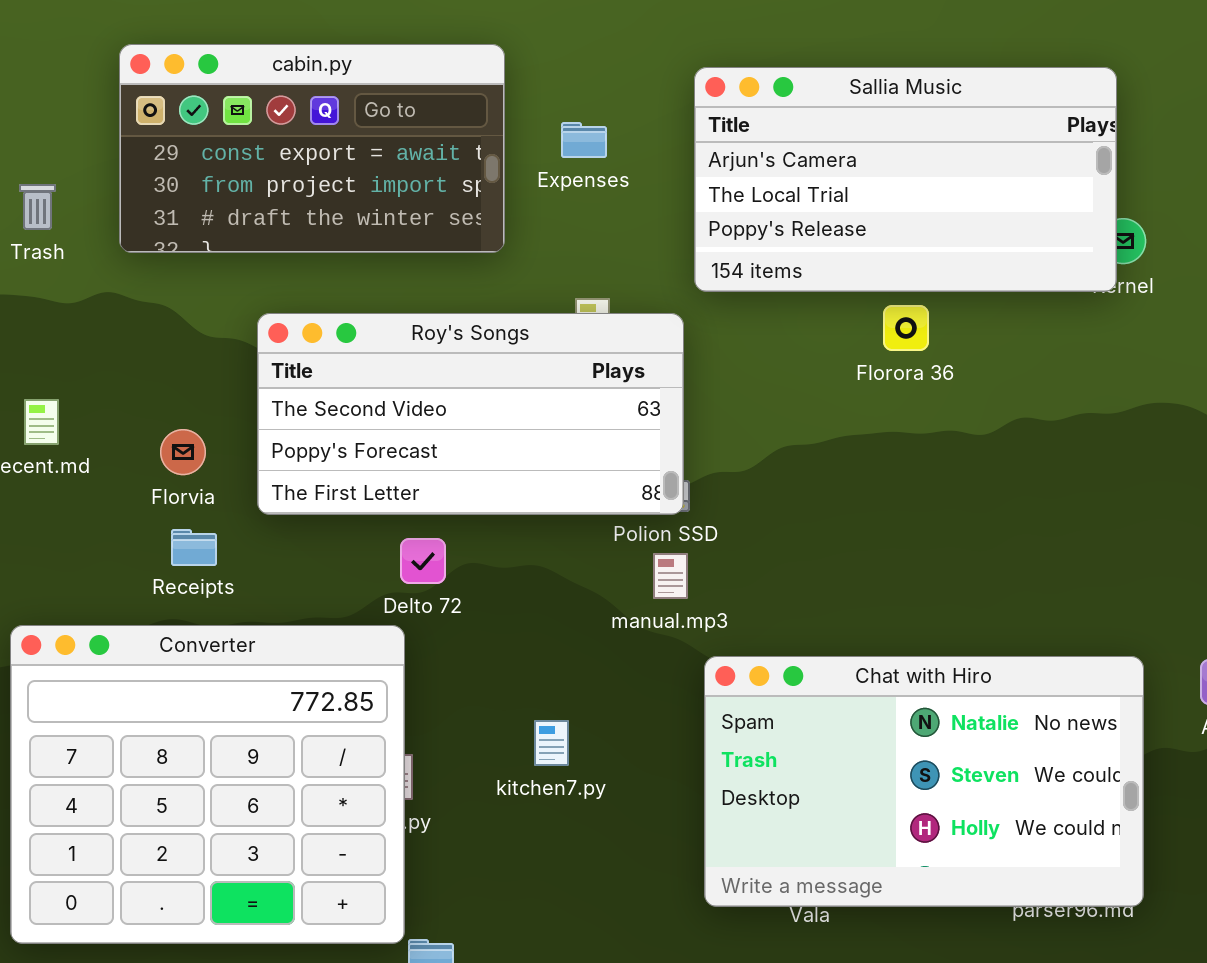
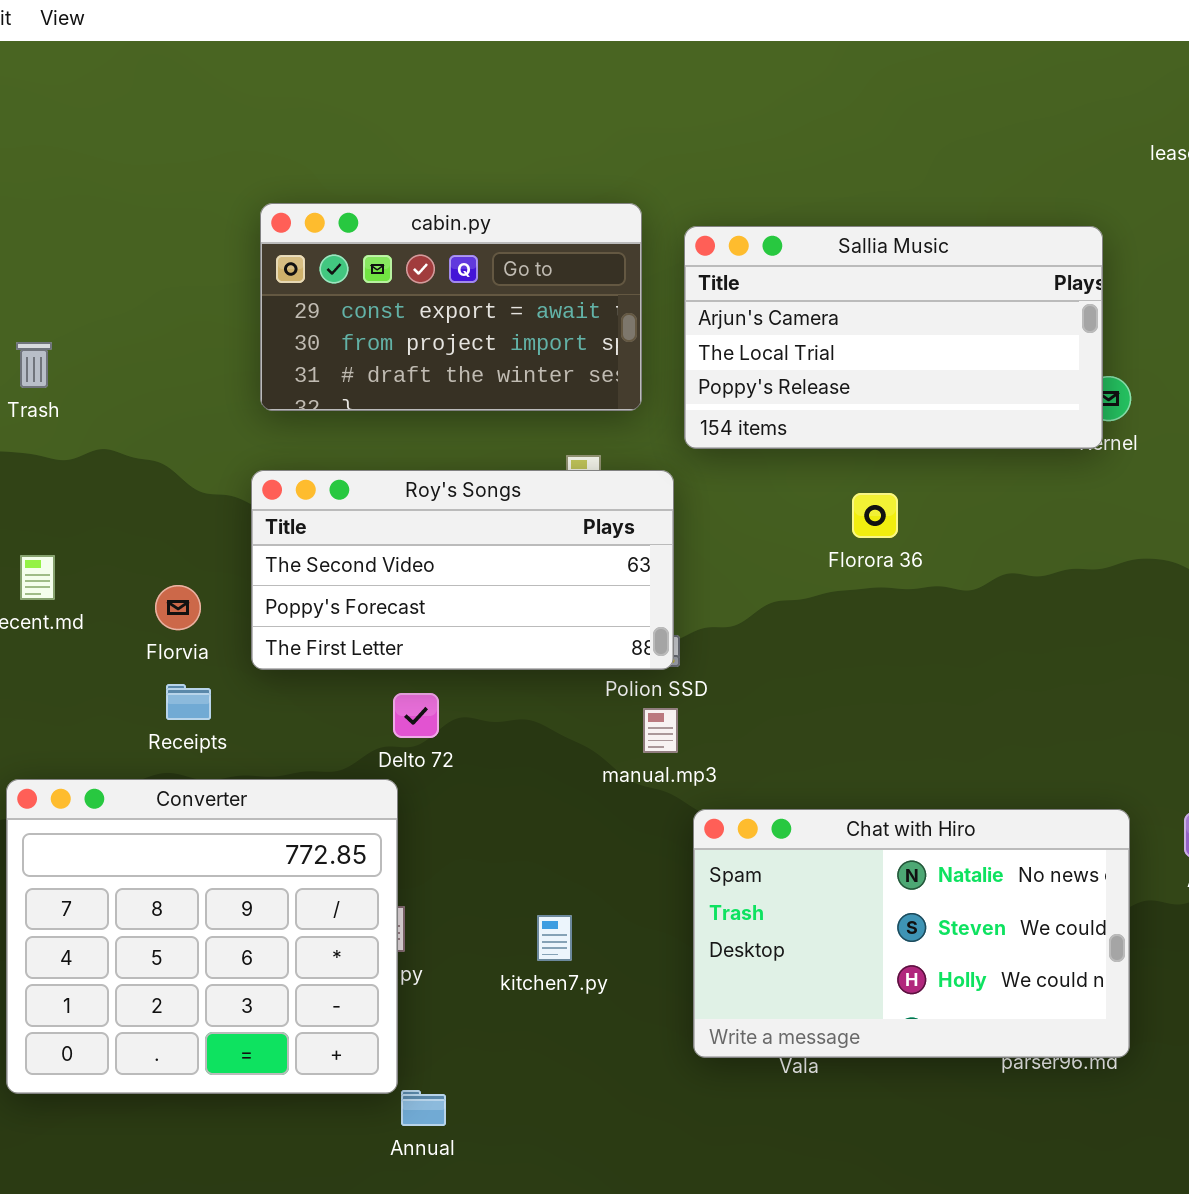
cabin.py: [119,44,505,253] -> [260,203,642,411], moved
Florora 36: [883,305,929,351] -> [852,493,898,538], moved
kitchen7.py: [534,720,569,766] -> [537,915,572,961], moved

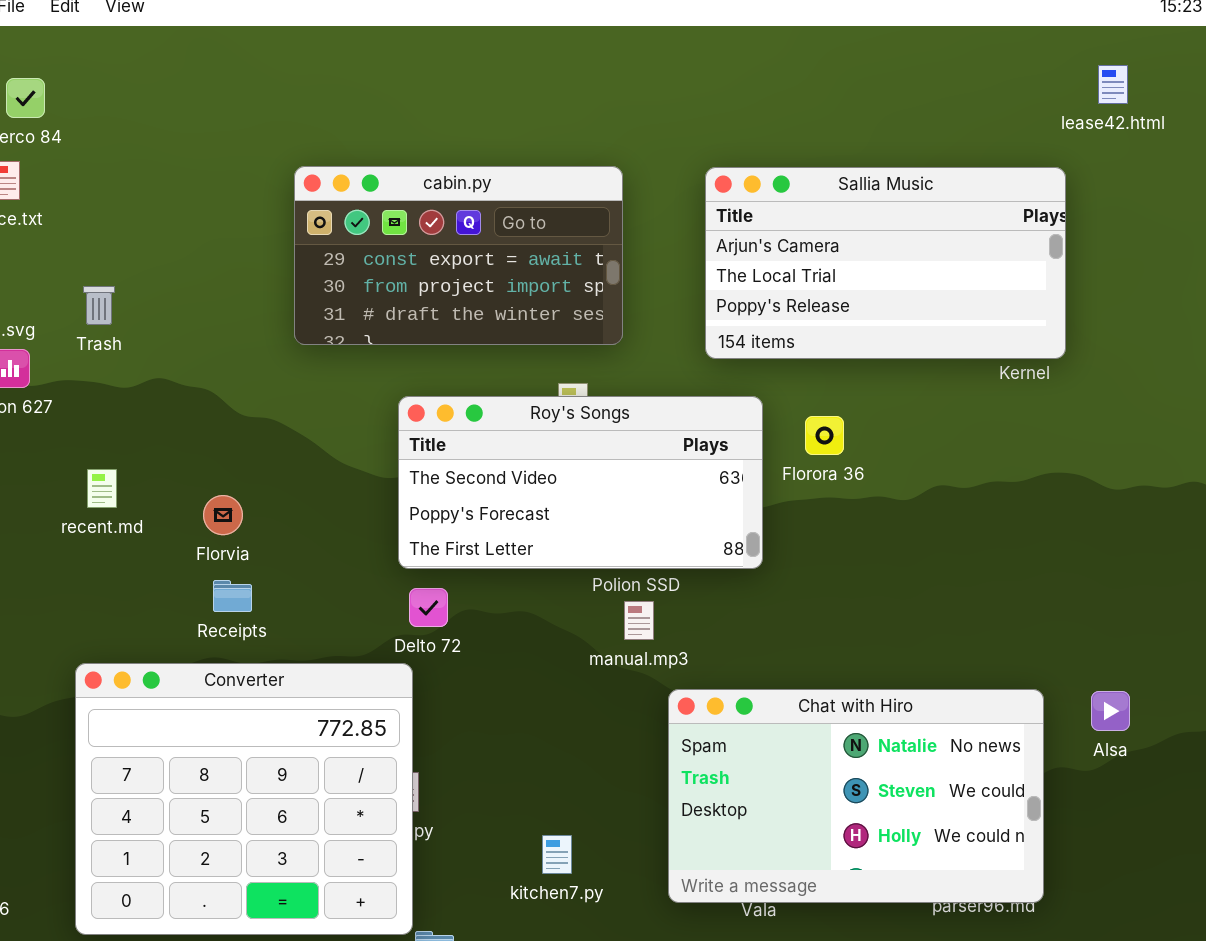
Sallia Music: [684,226,1103,449] -> [705,167,1066,359], moved
Roy's Songs: [251,470,674,670] -> [398,396,763,569], moved
kitchen7.py: [537,915,572,961] -> [542,835,572,874], moved

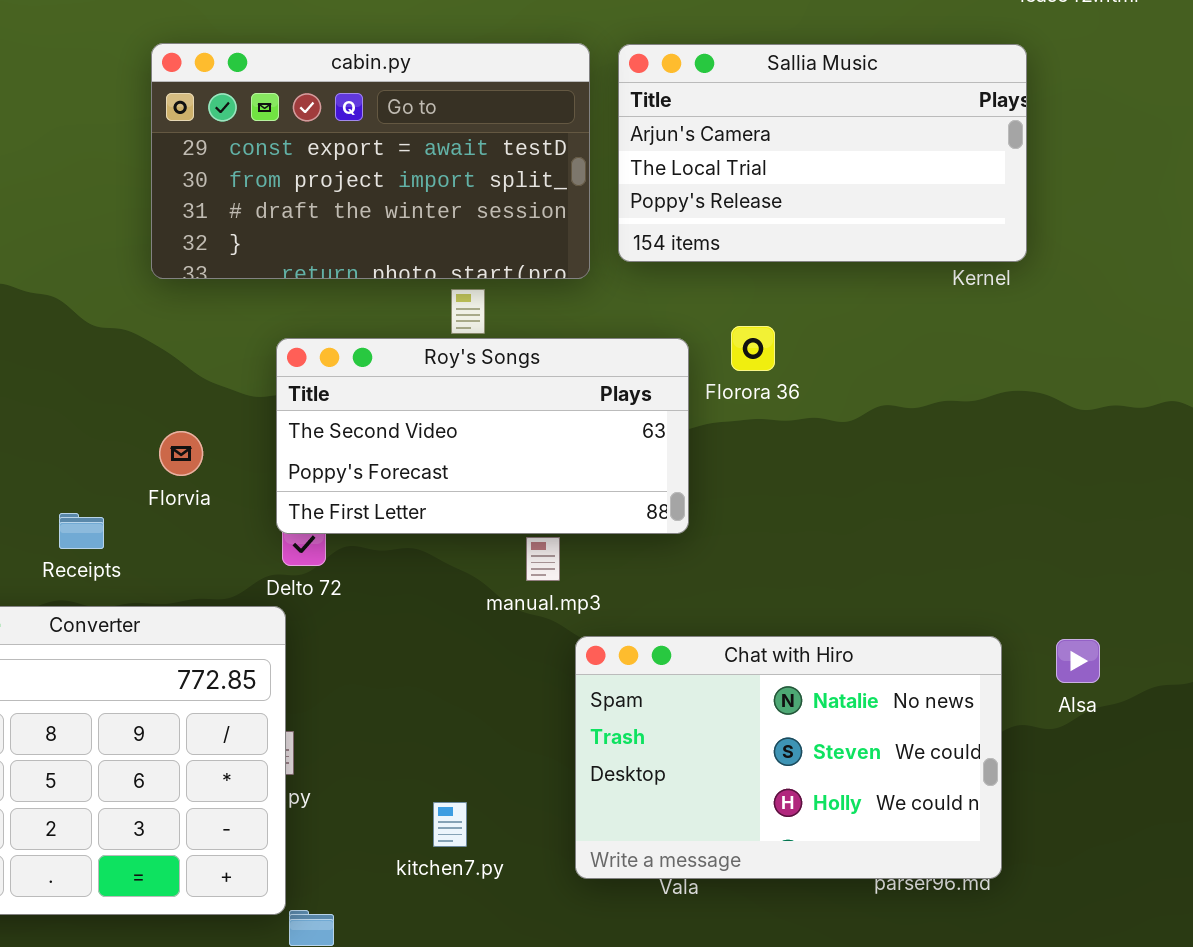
cabin.py: [294,166,623,345] -> [151,43,590,279], resized
Roy's Songs: [398,396,763,569] -> [276,338,689,534], moved
Florvia: [203,495,243,535] -> [159,431,203,476], moved

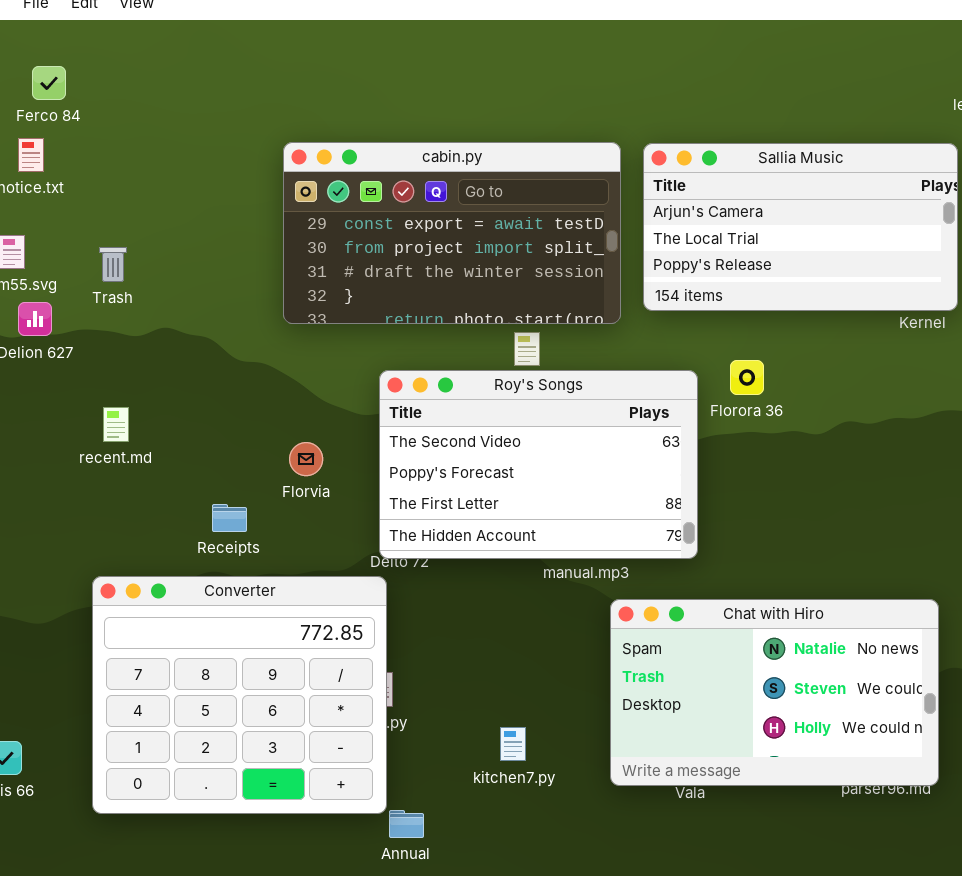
Roy's Songs: [276,338,689,534] -> [379,370,698,559], resized

